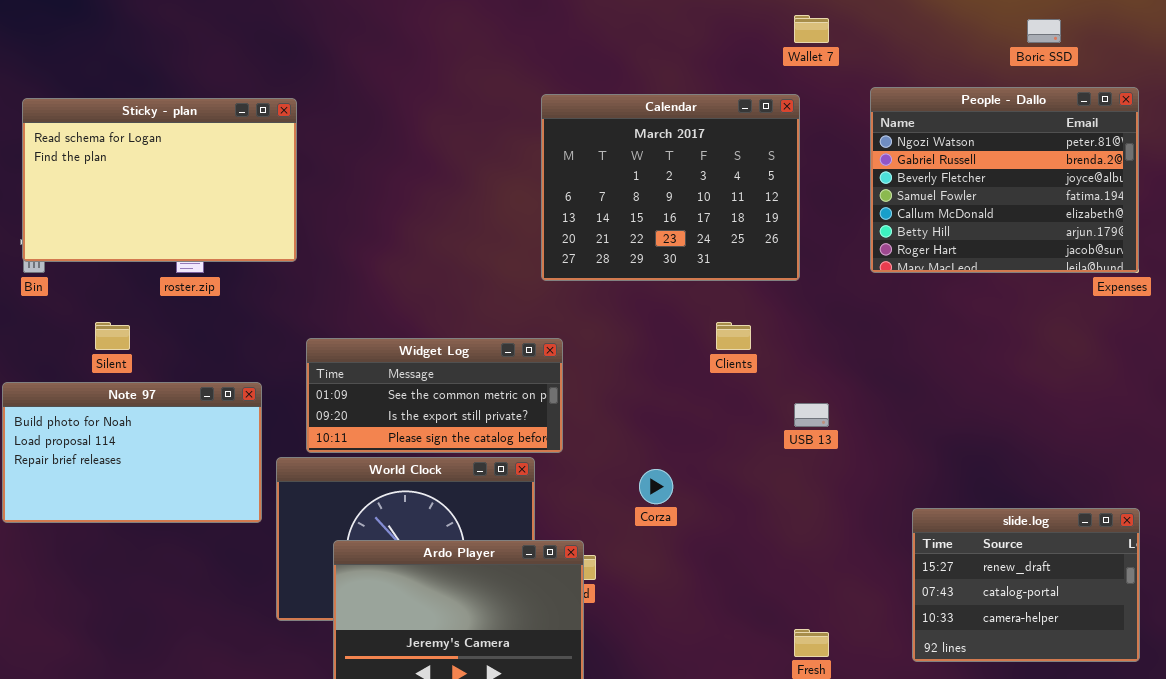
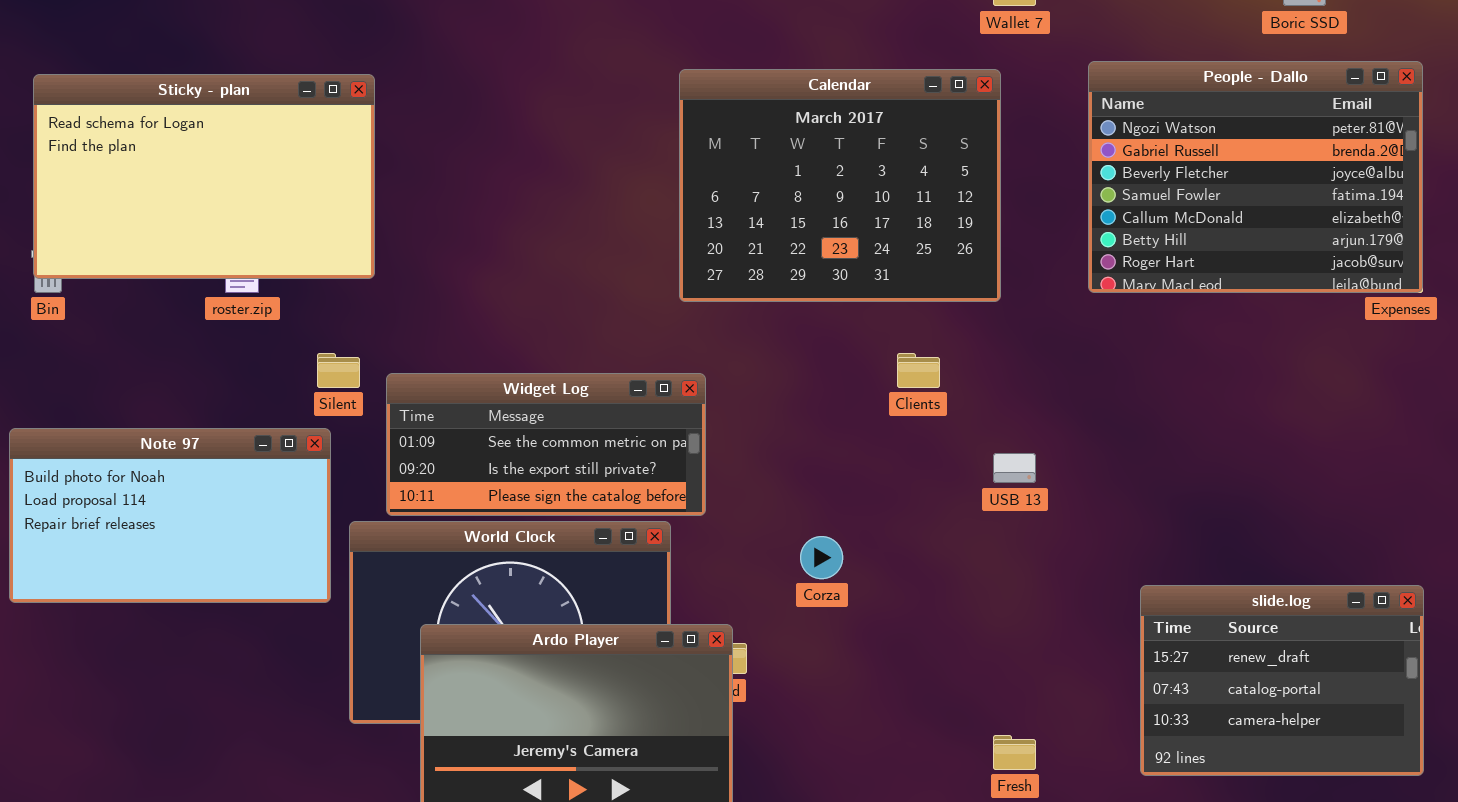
Silent: [95,322,130,350] -> [317,353,360,388], moved

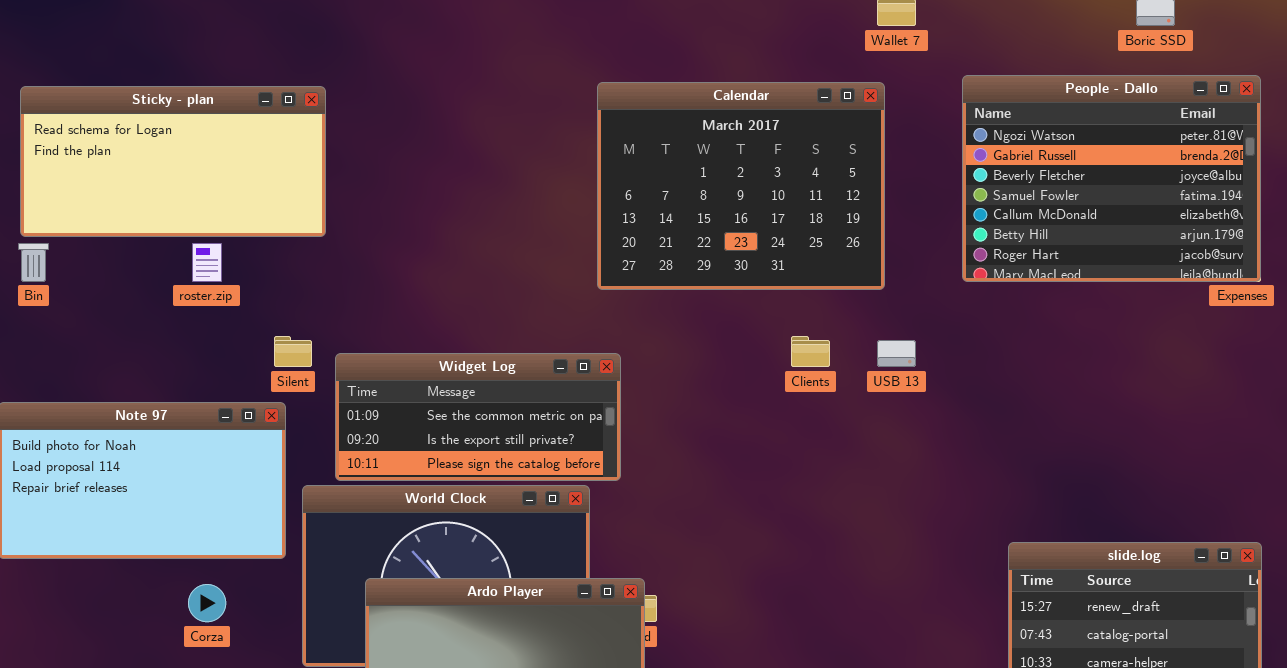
Sticky - plan: [33,74,375,279] -> [20,86,326,237], resized
USB 13: [993,453,1036,483] -> [877,340,916,367], moved
Corza: [800,536,843,579] -> [188,584,226,622], moved

